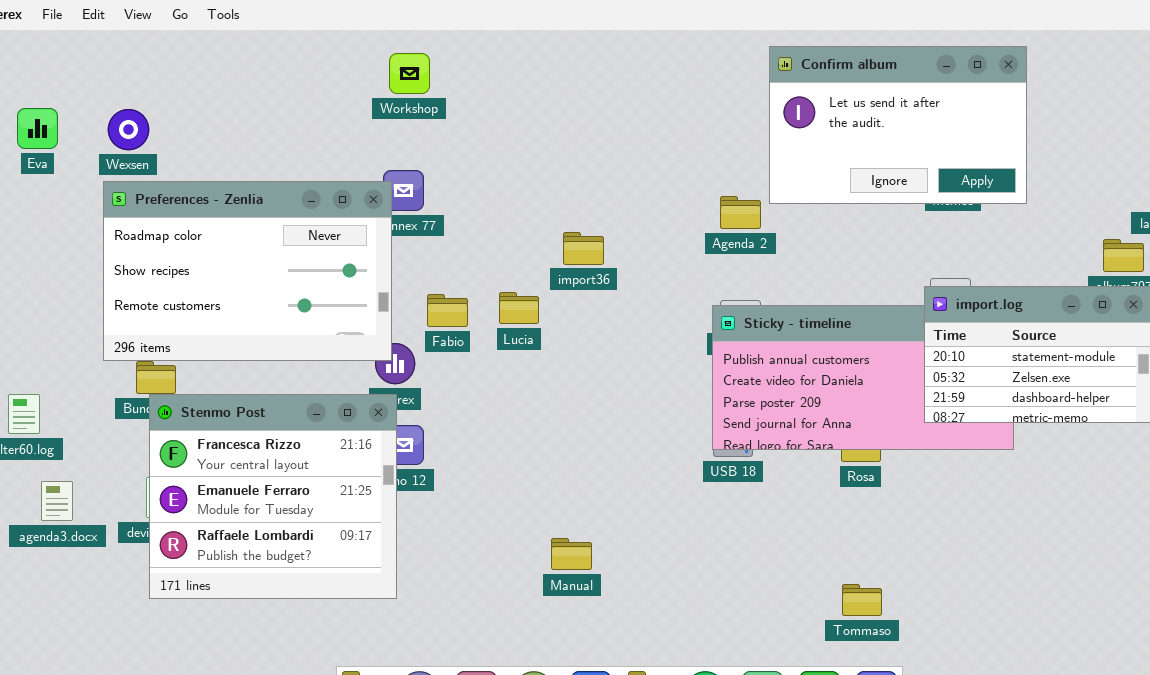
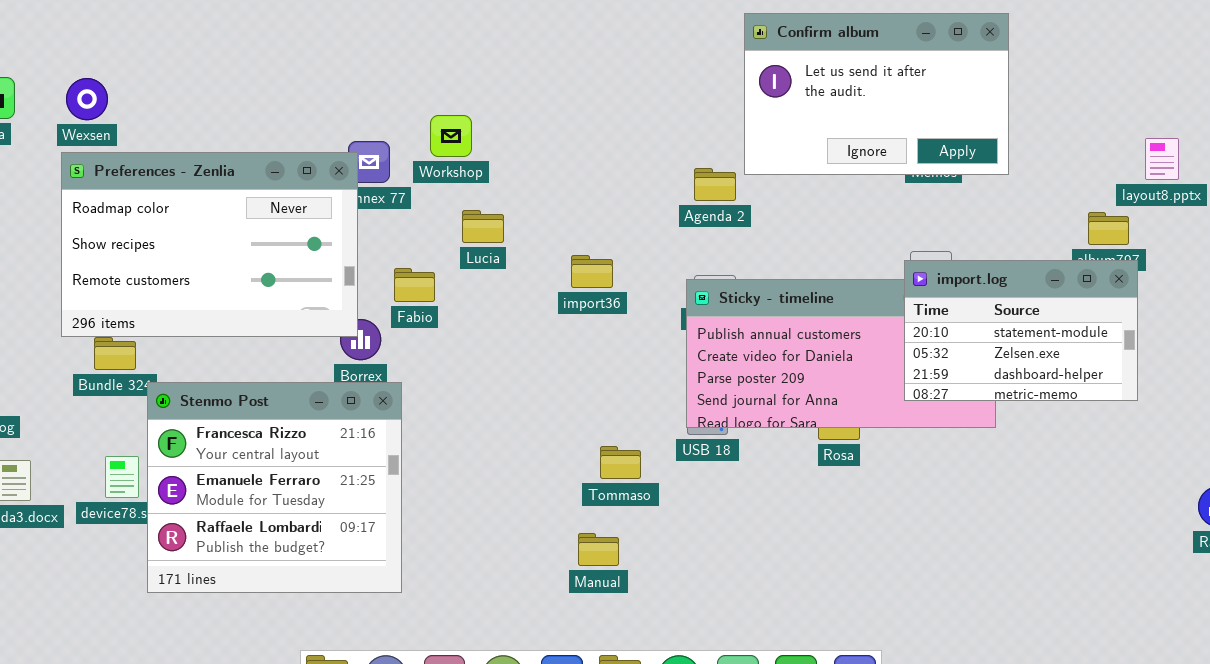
Workshop: [389,53,430,94] -> [430,115,472,157], moved
import36: [563,232,604,265] -> [571,255,613,288], moved
Lucia: [499,292,539,324] -> [462,210,504,243], moved
Stenmo Post: [149,394,397,599] -> [147,382,402,593], moved
Manual: [551,538,592,570] -> [578,533,619,566], moved
Tommaso: [842,584,882,616] -> [600,446,641,479], moved

